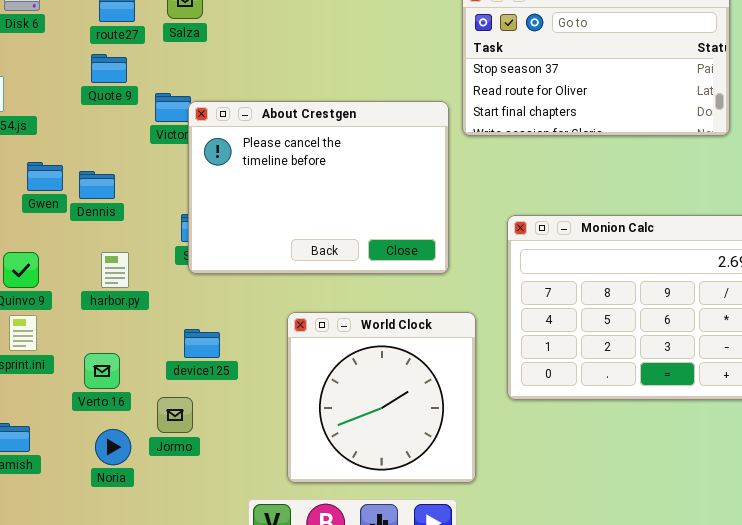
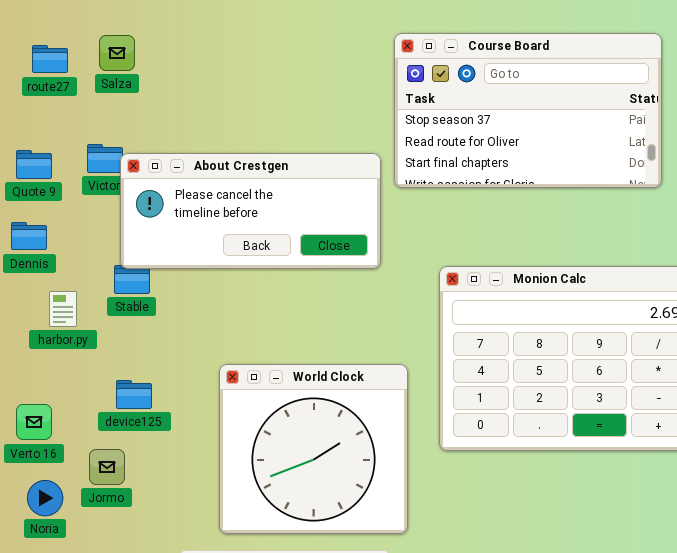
Quote 9: [91,54,127,83] -> [16,150,52,179], moved
About Crestgen: [188,101,449,274] -> [120,153,381,269], resized
harbor.py: [101,252,129,288] -> [49,291,77,327], moved

